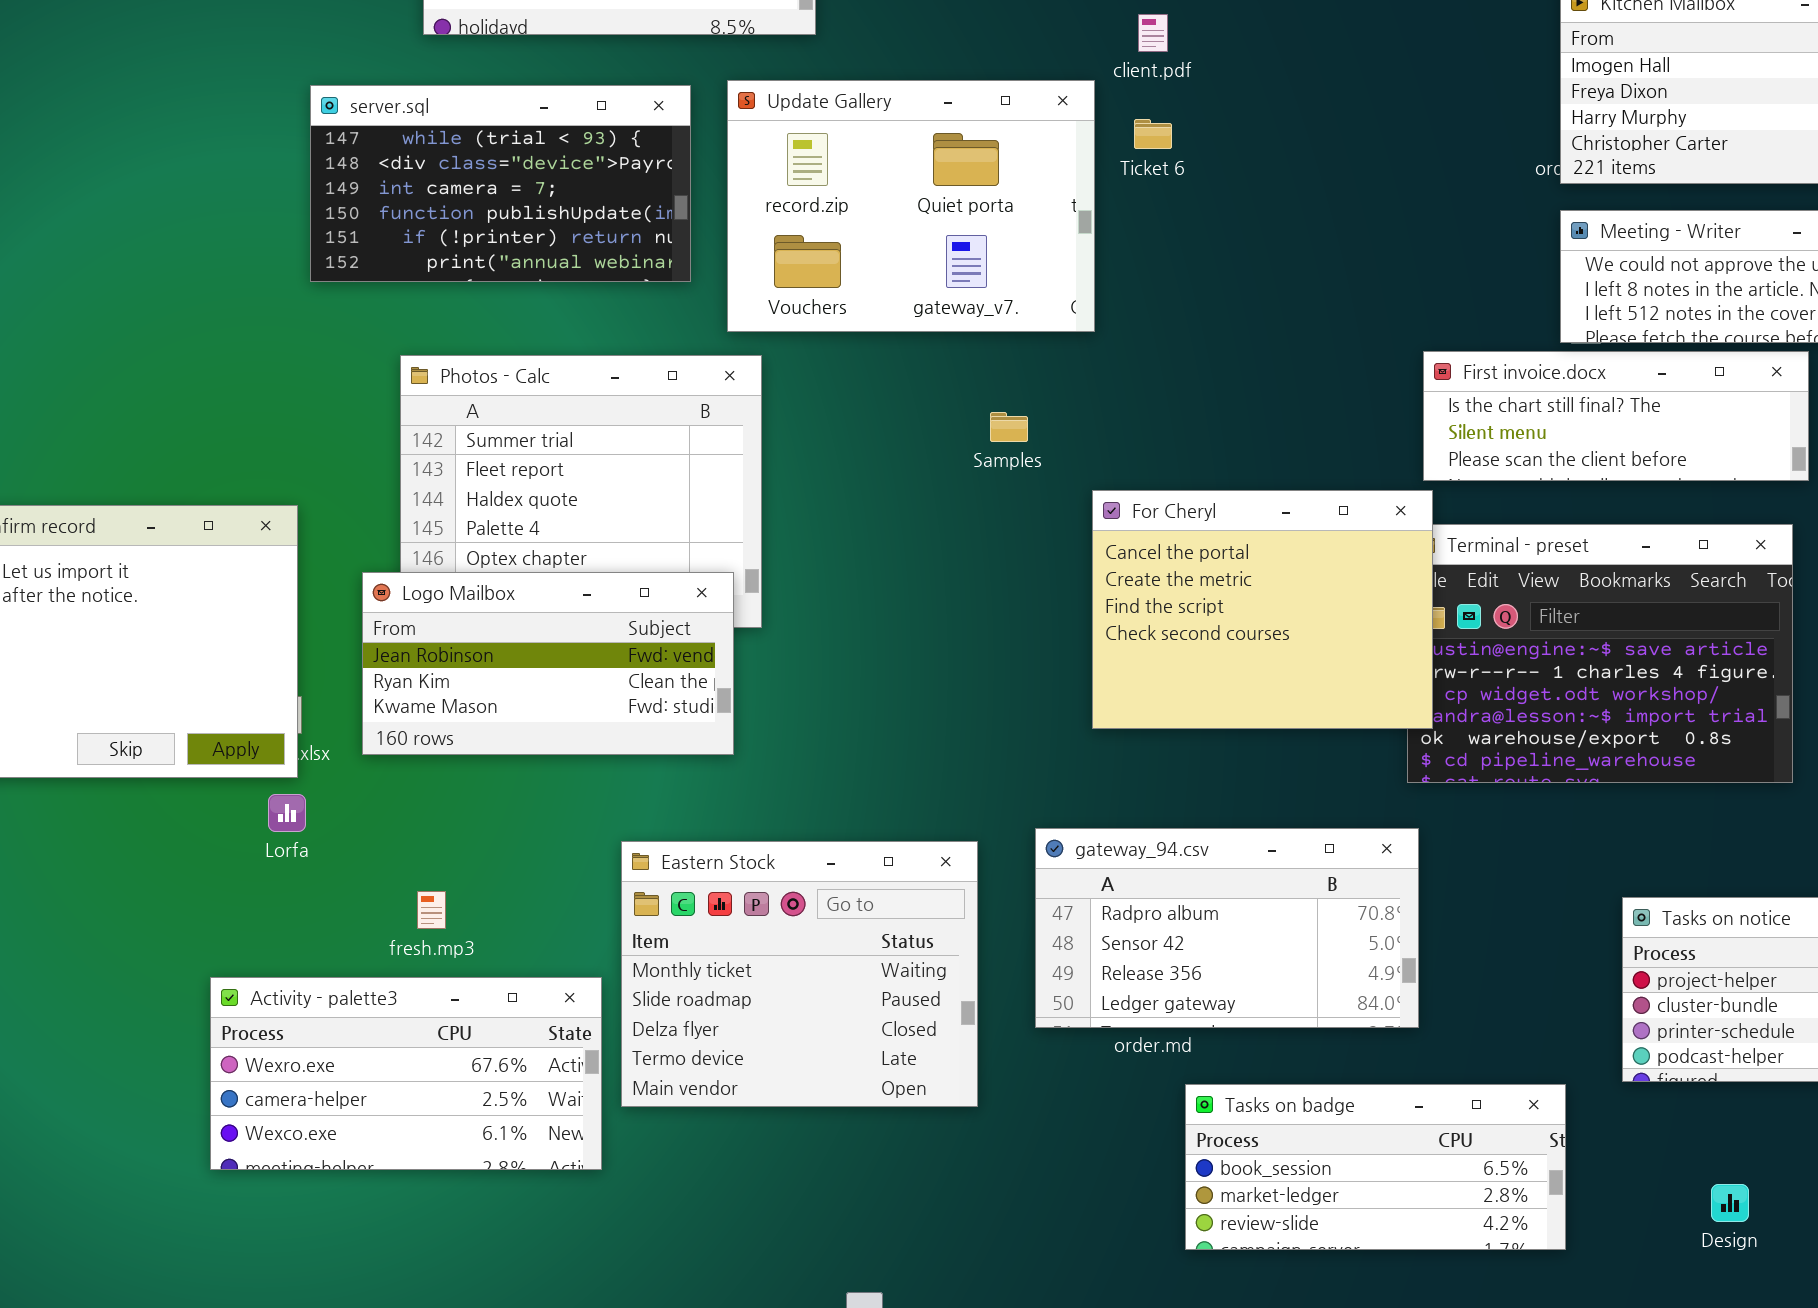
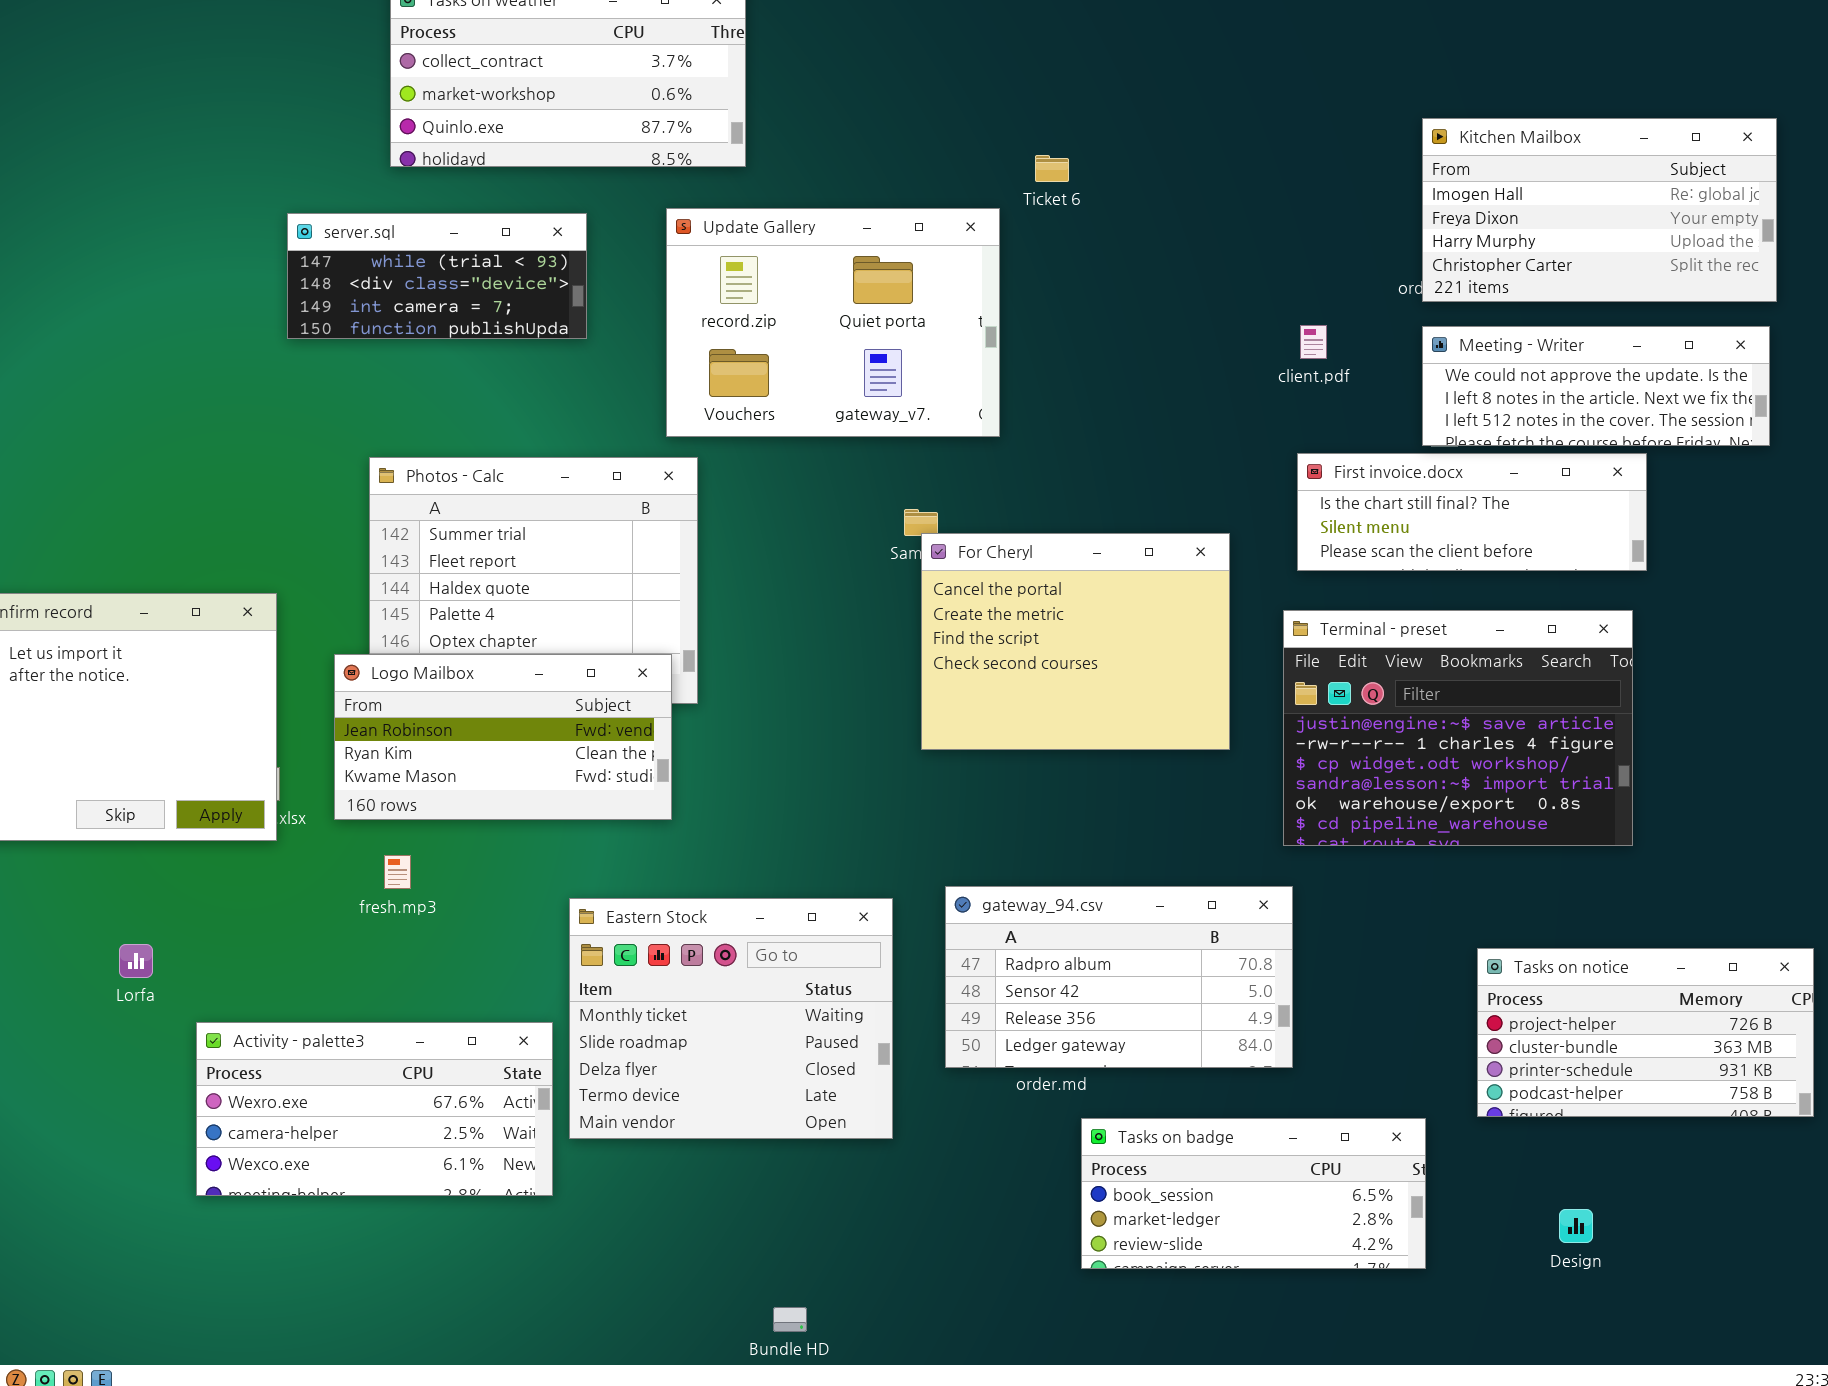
client.pdf: [1138,14,1168,52] -> [1300,325,1327,359], moved
server.sql: [310,85,691,282] -> [287,213,587,339], resized
Ticket 6: [1134,119,1172,149] -> [1035,155,1069,182], moved
For Cheryl: [1092,490,1433,729] -> [921,533,1230,750], moved
Lorfa: [268,794,306,832] -> [119,944,153,978], moved
fresh.mp3: [417,891,446,929] -> [384,855,411,889], moved

